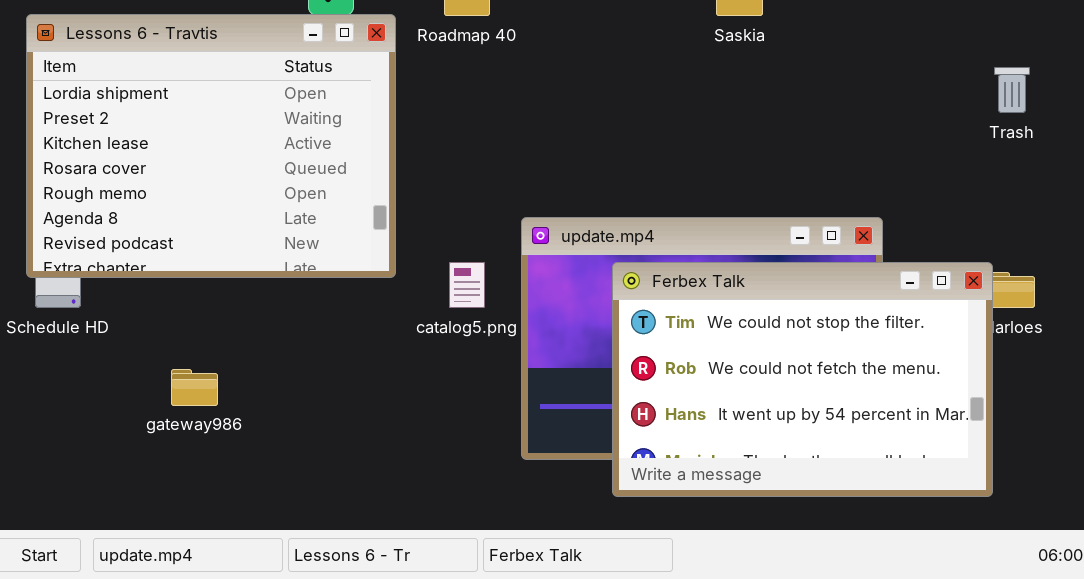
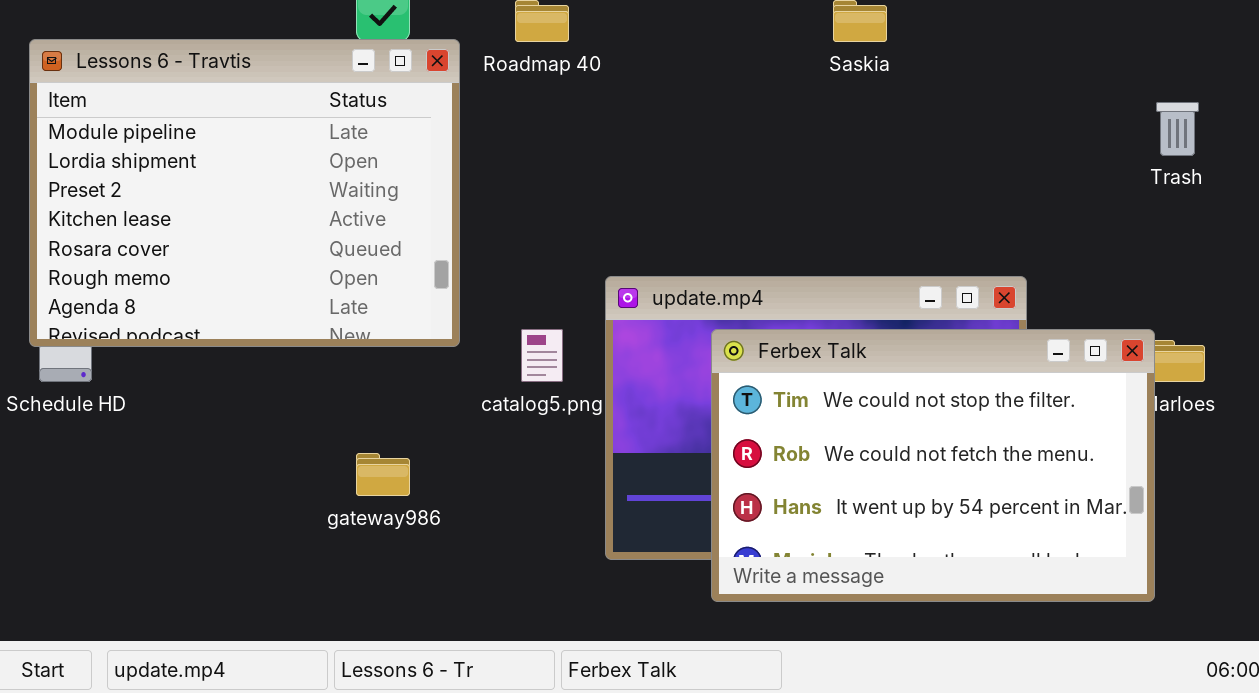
Lessons 6 - Travtis: [26,14,396,278] -> [29,39,460,347], scrolled up 1 row
gateway986: [171,369,218,406] -> [356,453,410,496], moved

